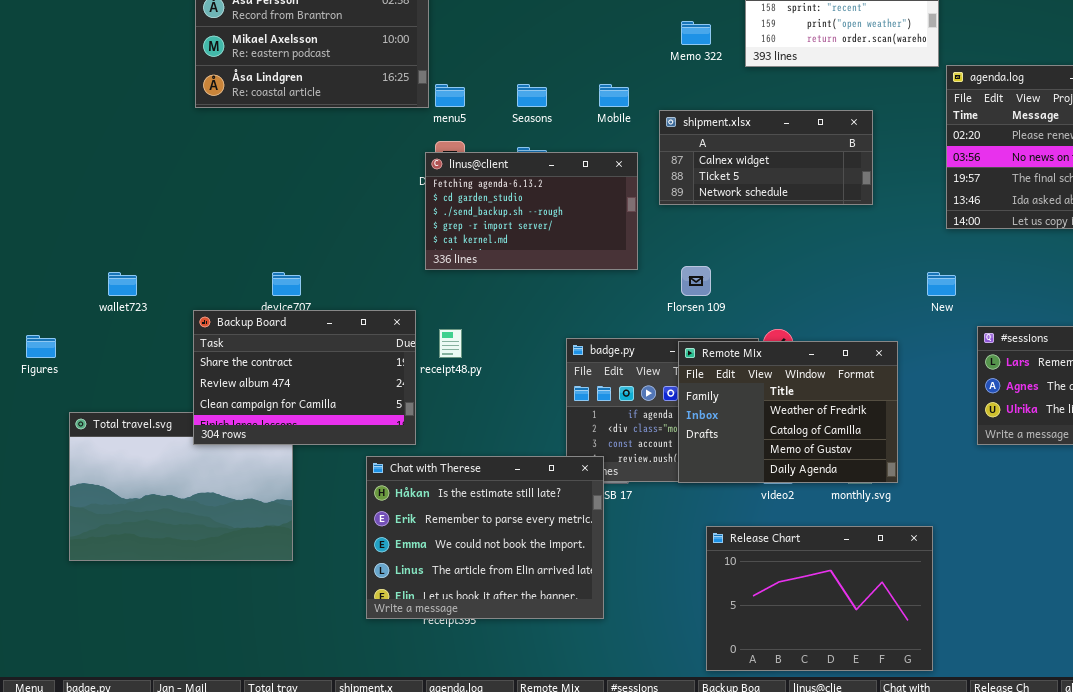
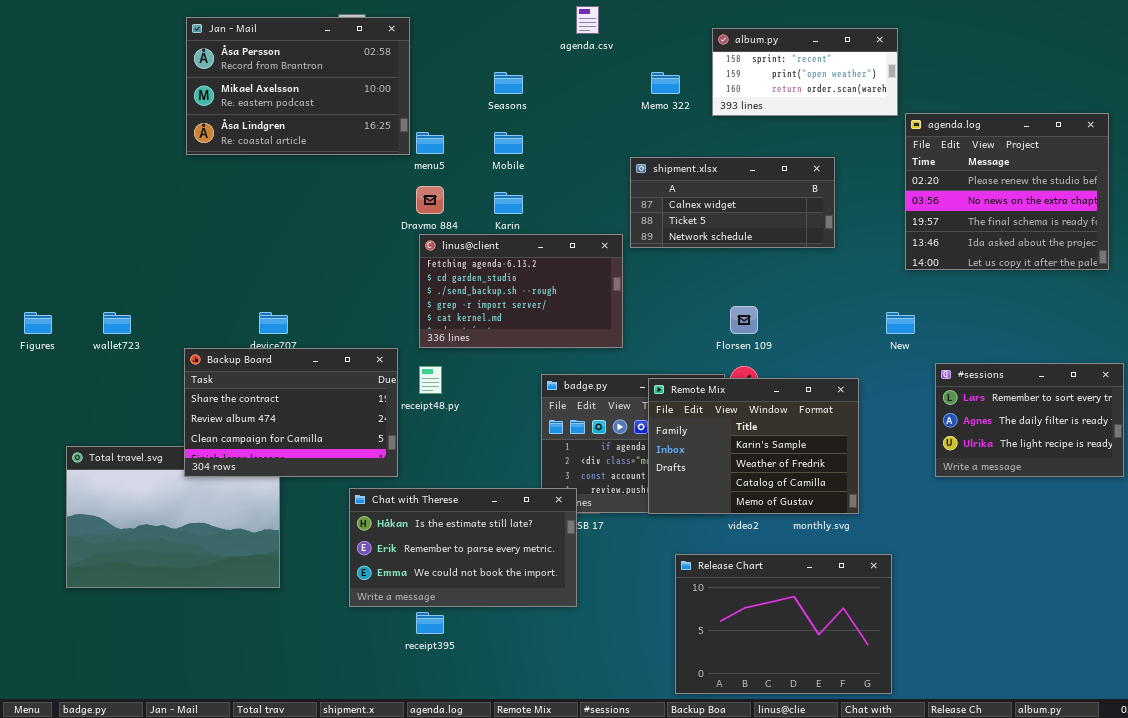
Seasons: [517,84,547,107] -> [494,72,523,94], moved
Mobile: [599,84,629,107] -> [494,132,523,154], moved
linus@client: [425,152,638,270] -> [419,234,623,348], moved
Florsen 109: [681,266,711,296] -> [730,306,758,334], moved
Figures: [26,335,56,358] -> [24,312,52,334], moved
Remote Mix: [678,341,898,483] -> [648,378,859,514], scrolled up 1 row
Chat with Therese: [366,456,604,619] -> [349,488,577,607], resized

